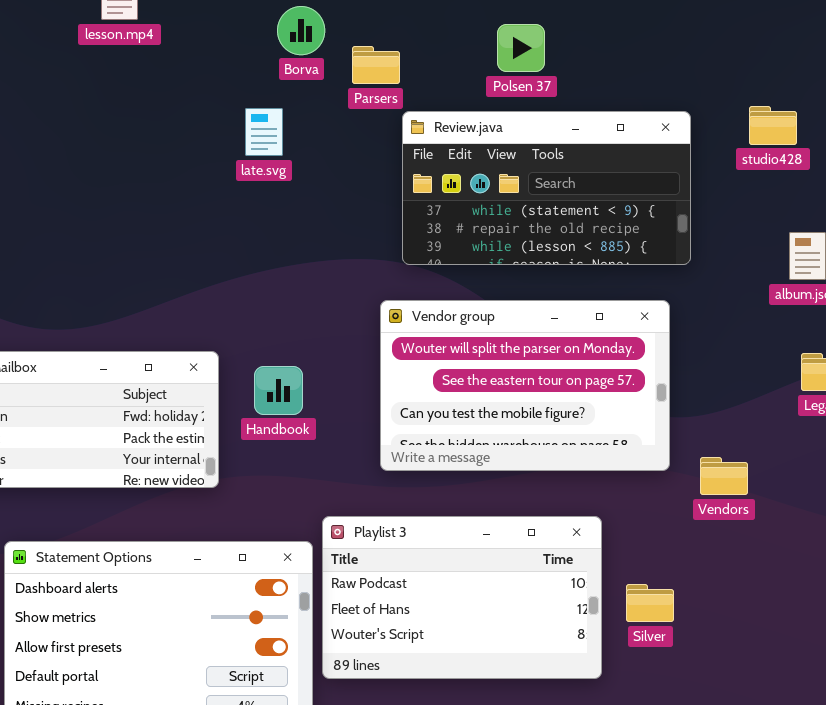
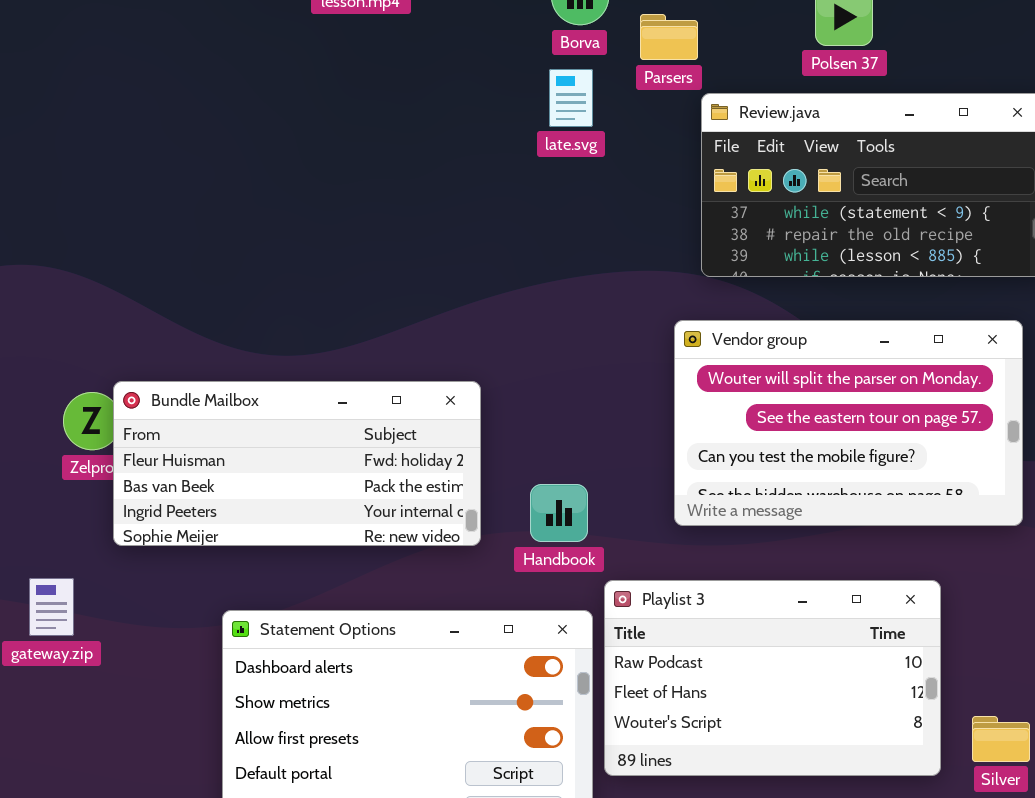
late.svg: [245,108,283,156] -> [549,69,593,127], moved
Handbook: [254,366,303,415] -> [530,484,588,542], moved
Silver: [626,584,674,622] -> [972,716,1030,762], moved

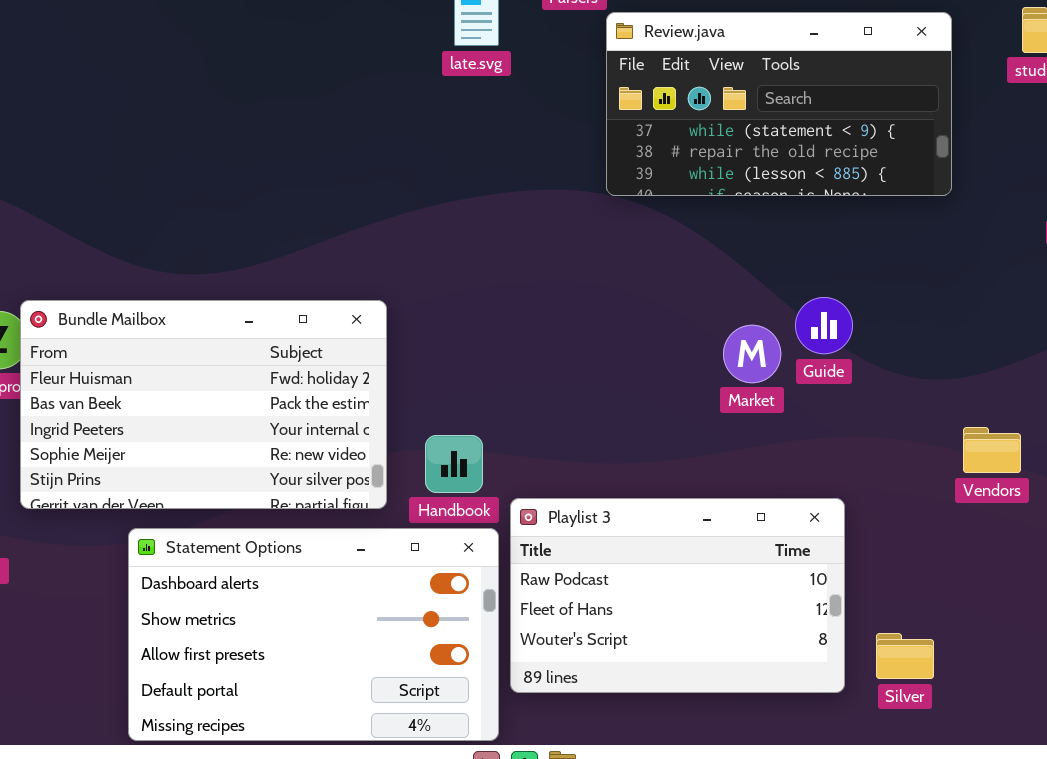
Vendor group: [674,320,1023,526] -> none, closed
Bundle Mailbox: [113,381,481,546] -> [20,300,387,509], resized
Handbook: [530,484,588,542] -> [425,435,483,493], moved

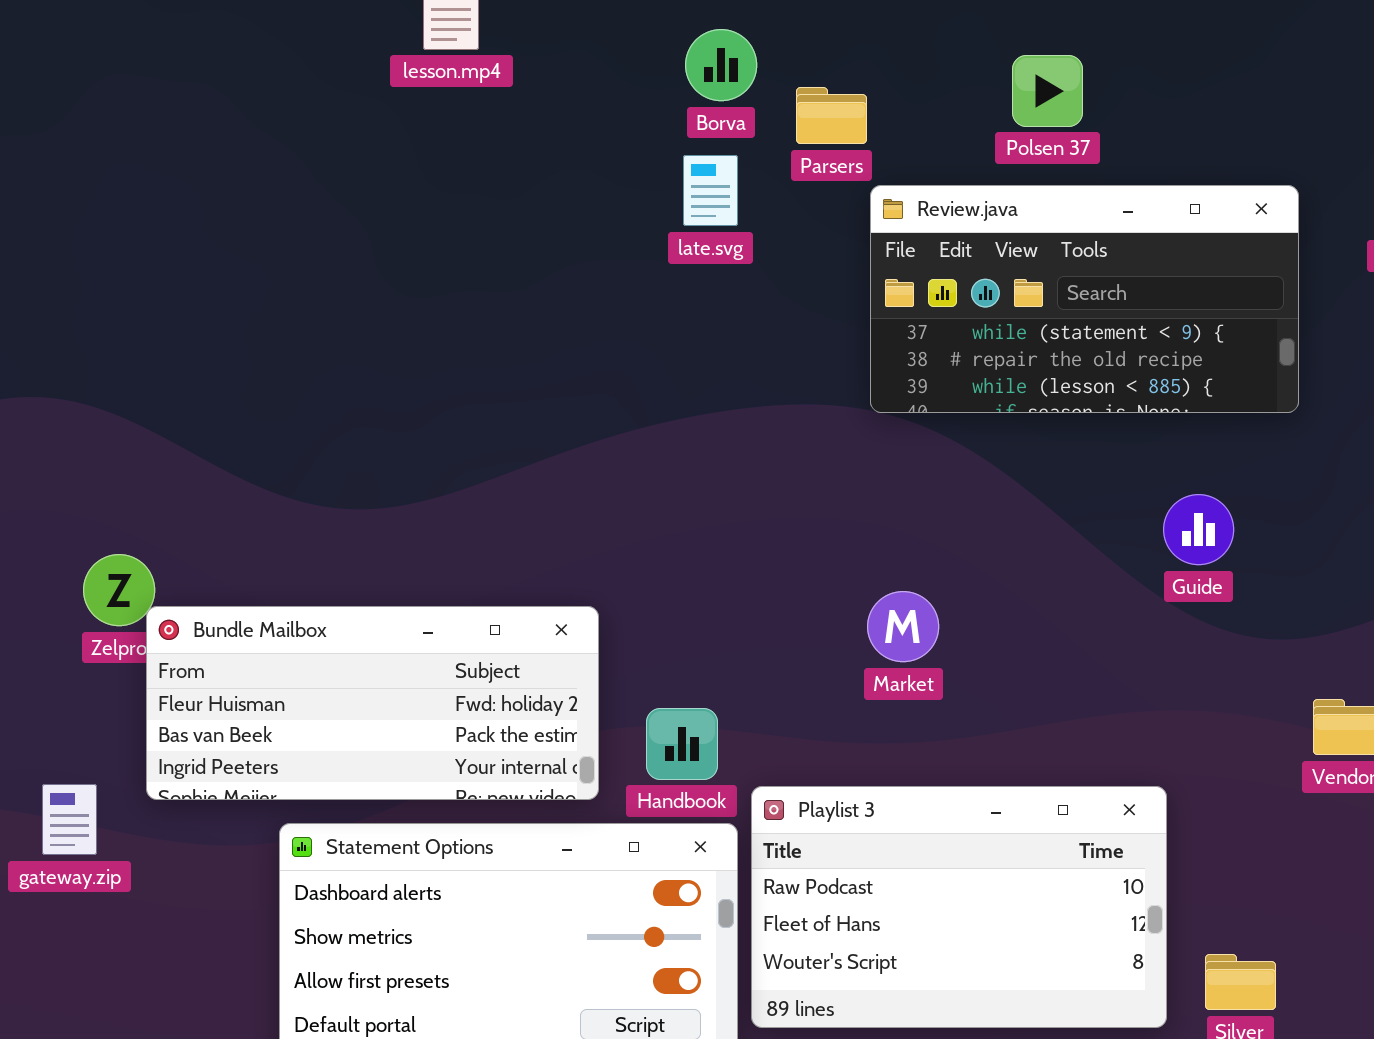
Guide: [795,297,853,354] -> [1163,494,1234,565], moved
Bundle Mailbox: [20,300,387,509] -> [146,606,599,800], resized
Market: [723,325,781,383] -> [867,591,939,662], moved

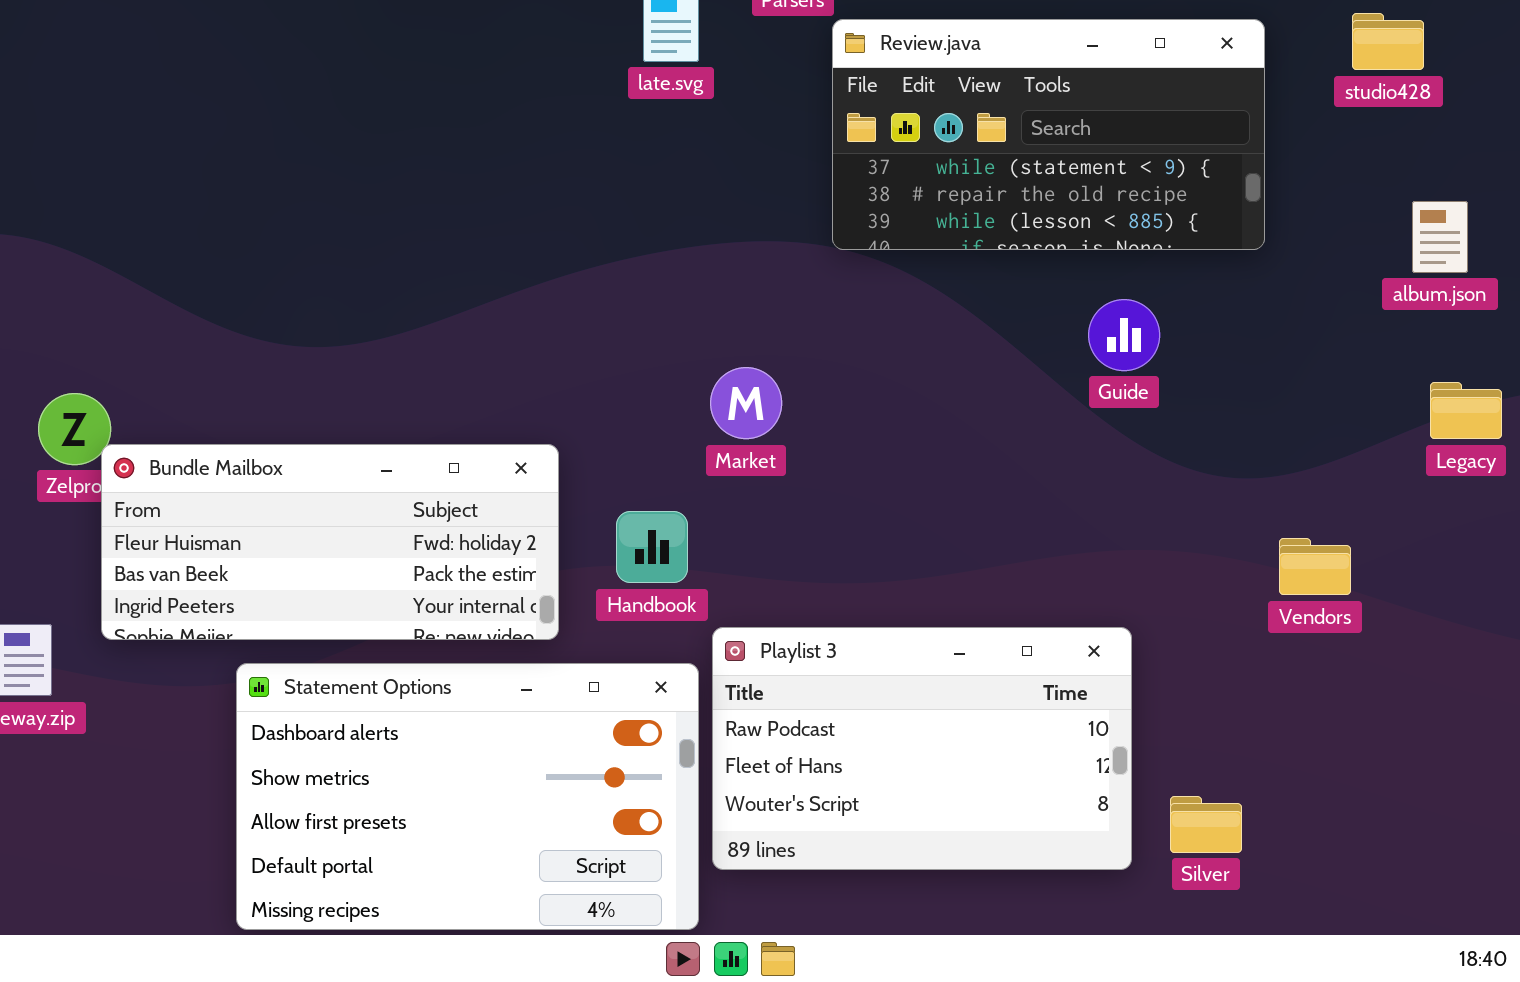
Guide: [1163,494,1234,565] -> [1088,299,1160,371], moved
Market: [867,591,939,662] -> [710,367,782,439], moved
Handbook: [646,708,718,780] -> [616,511,688,583], moved

